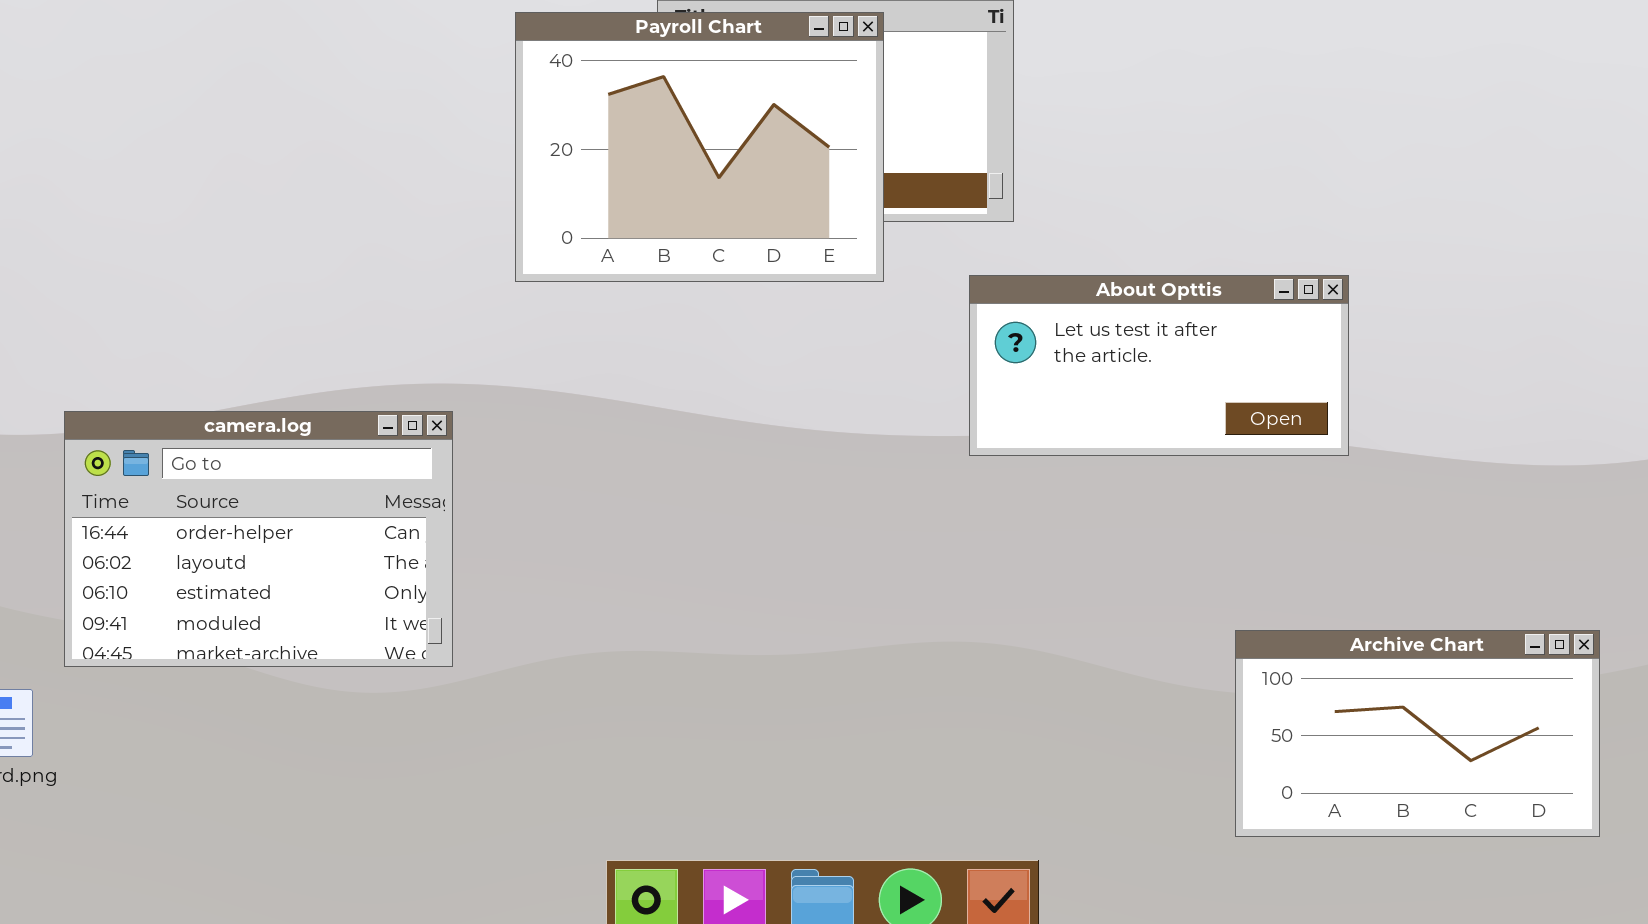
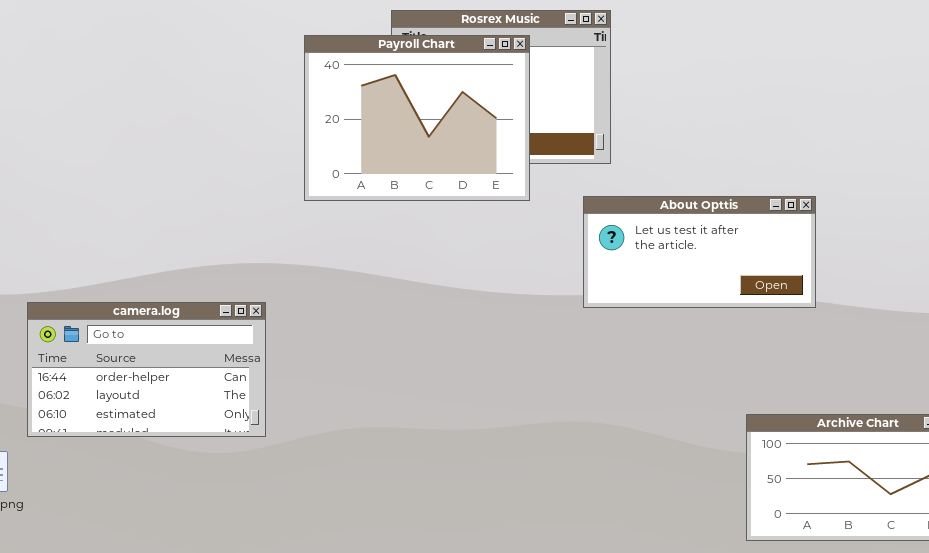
camera.log: [64,411,453,667] -> [27,302,266,437], resized

